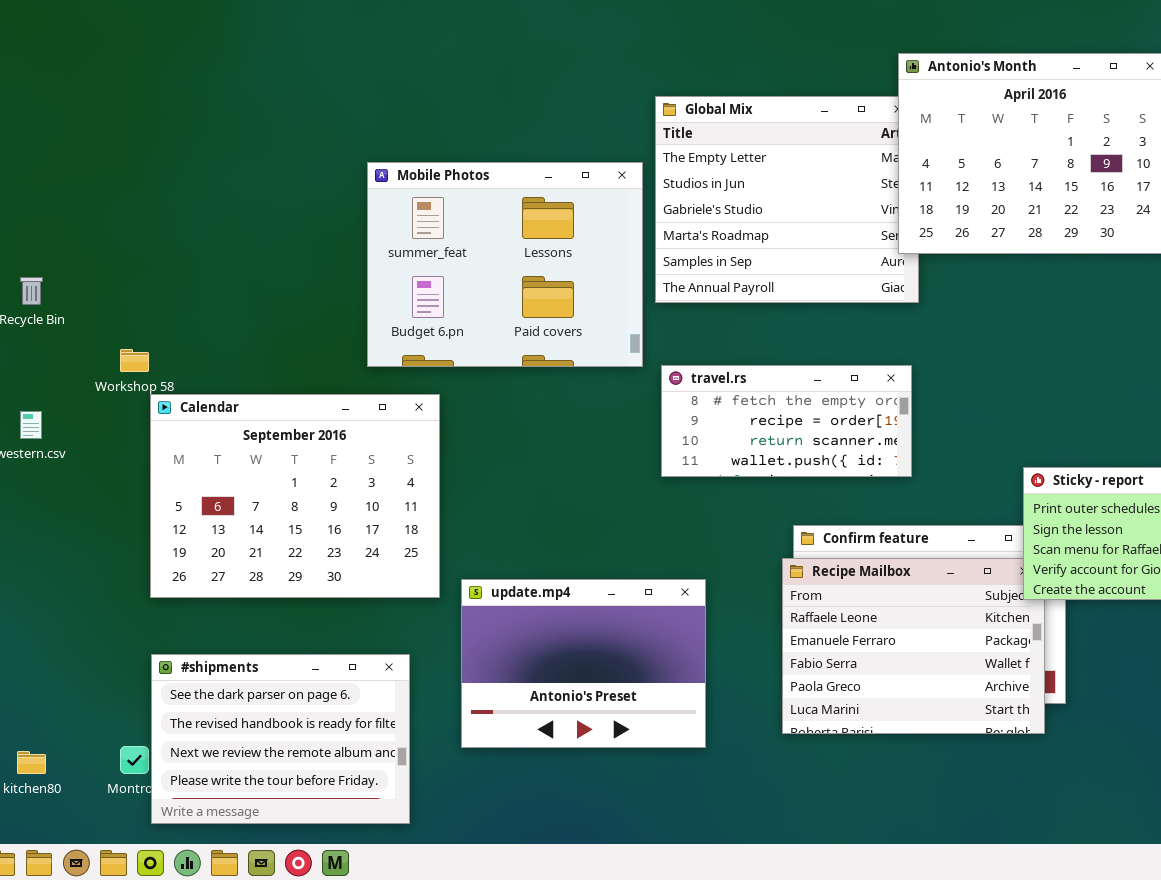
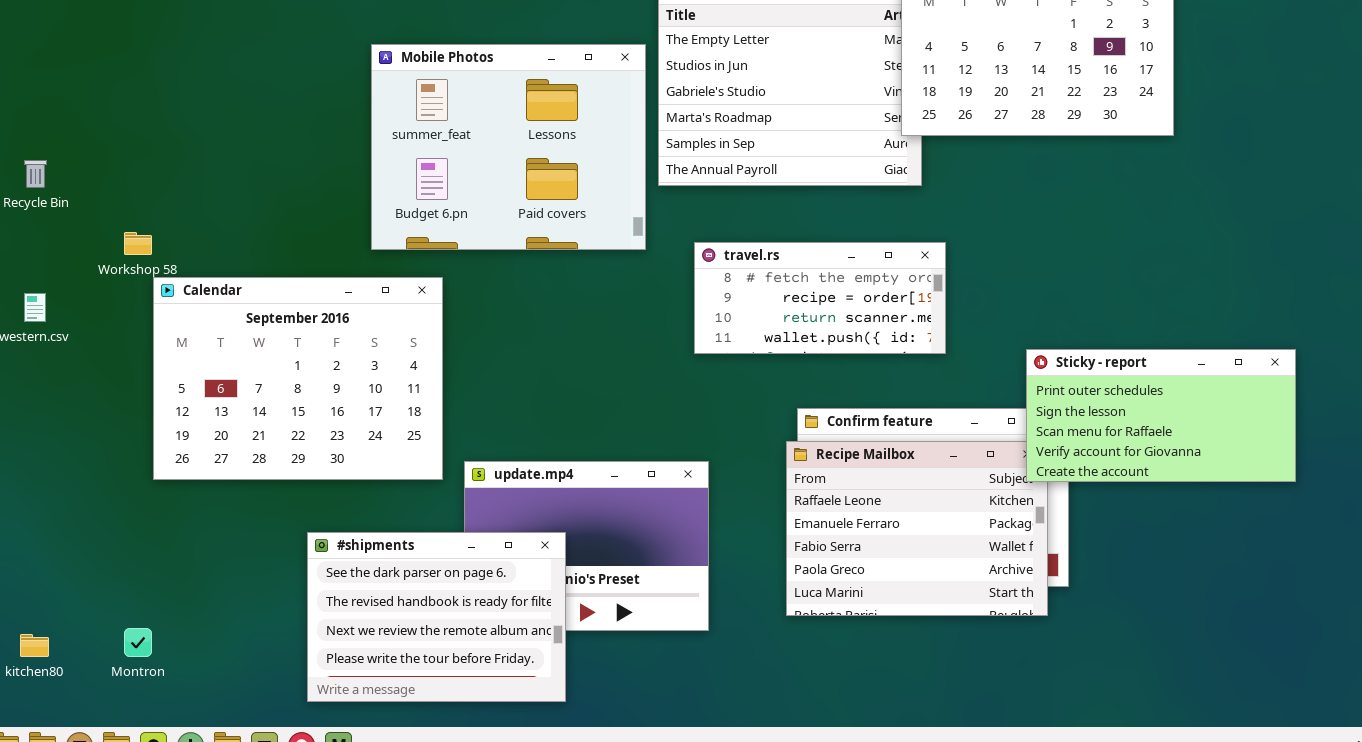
travel.rs: [661,365,912,477] -> [694,242,946,354], moved
#shipments: [151,654,410,824] -> [307,532,566,702], moved

